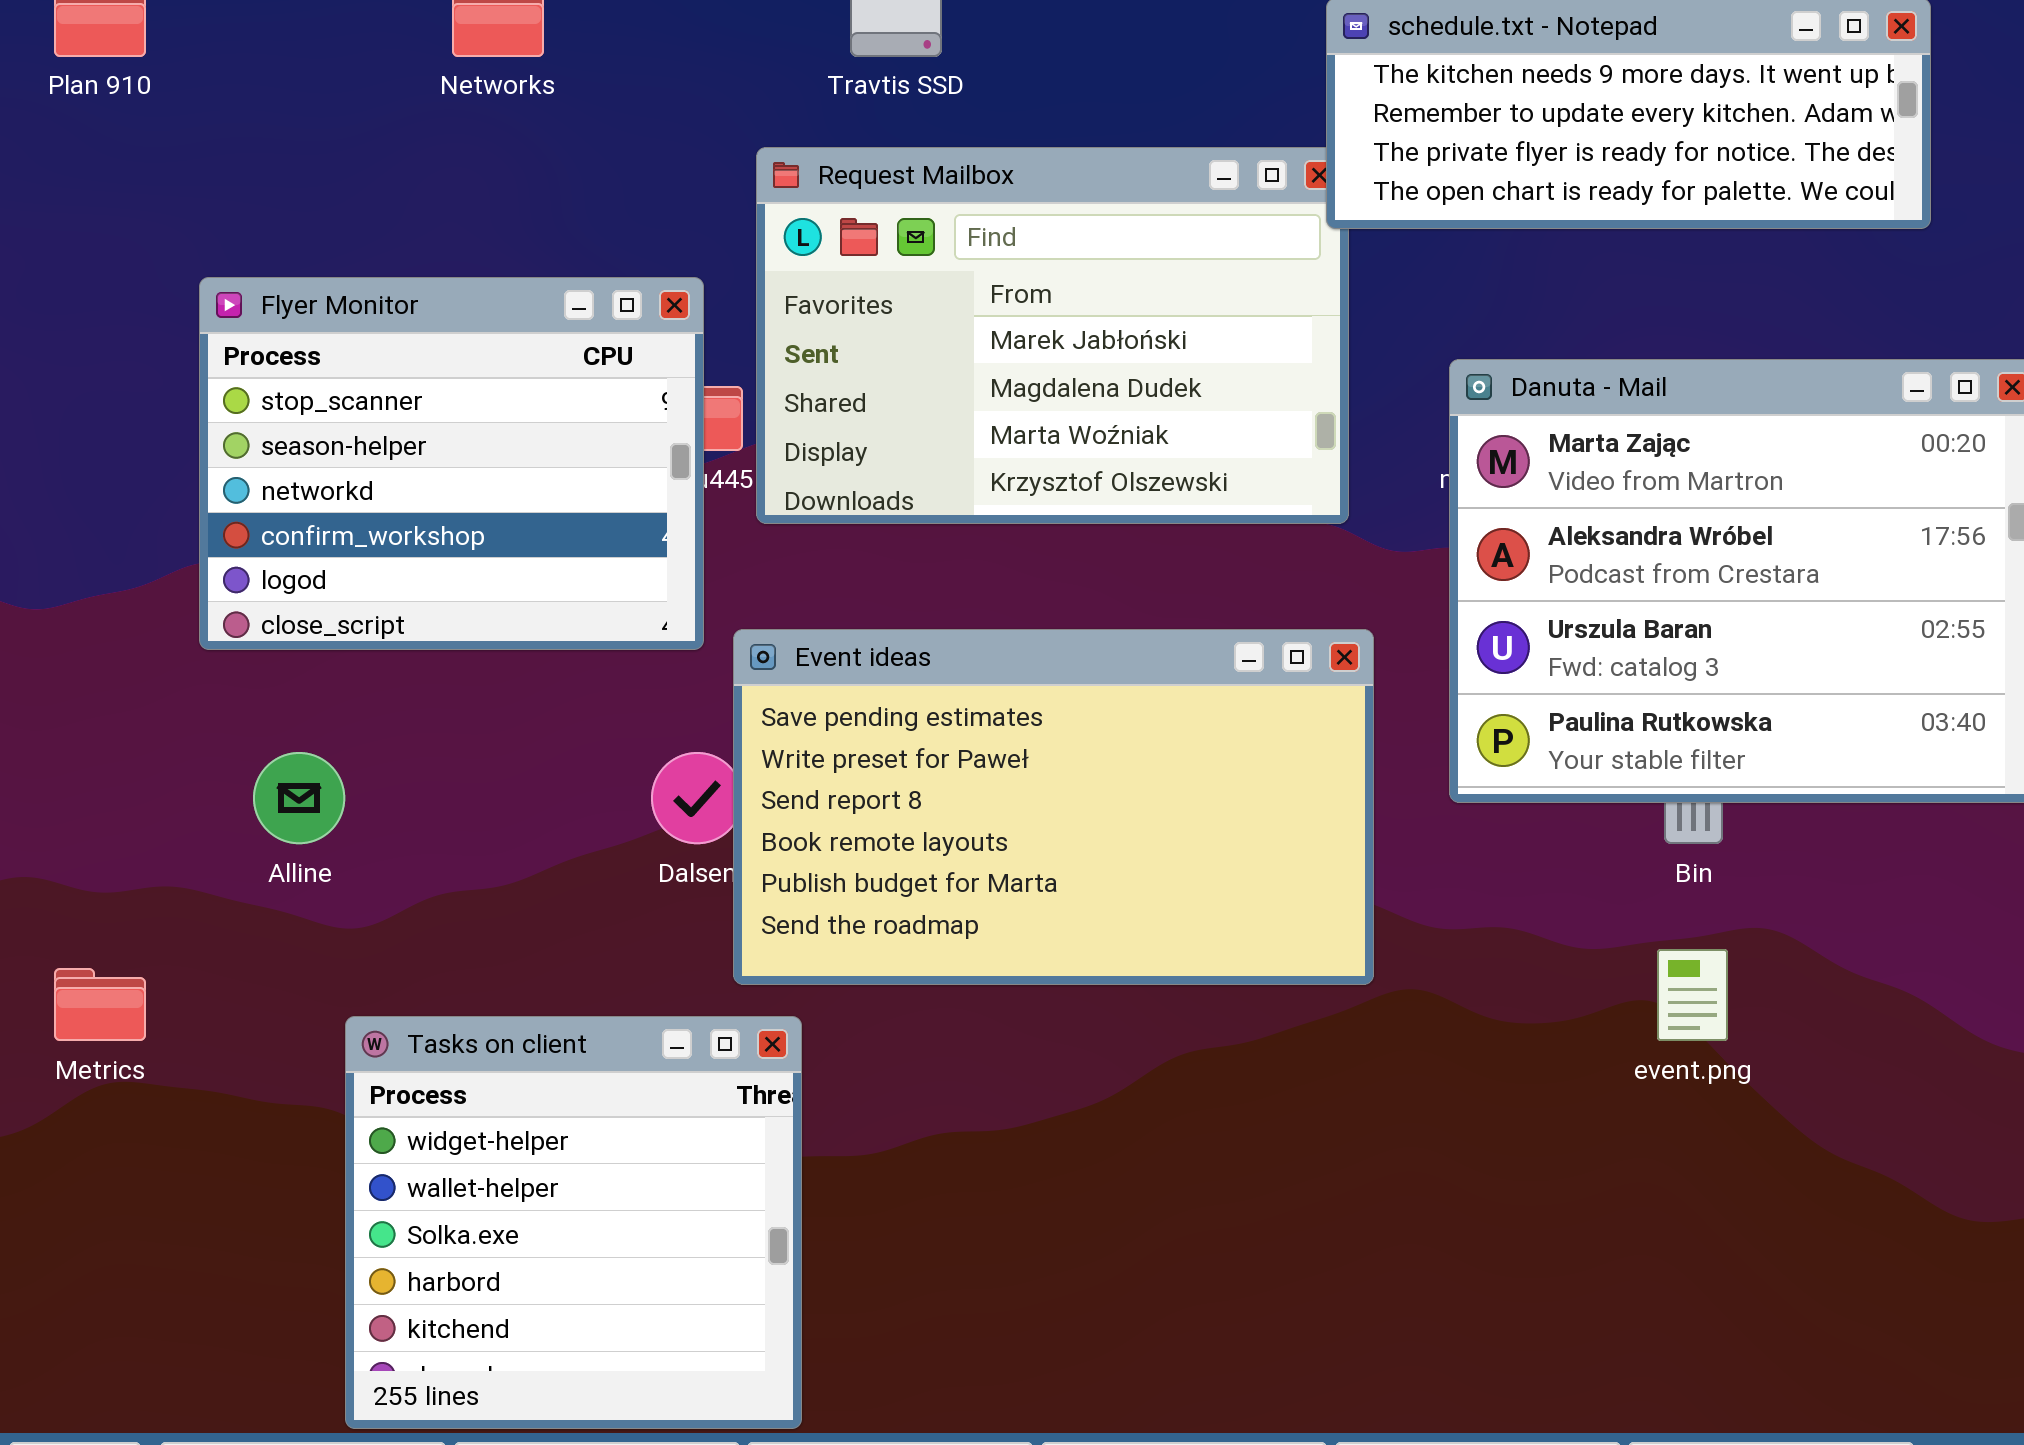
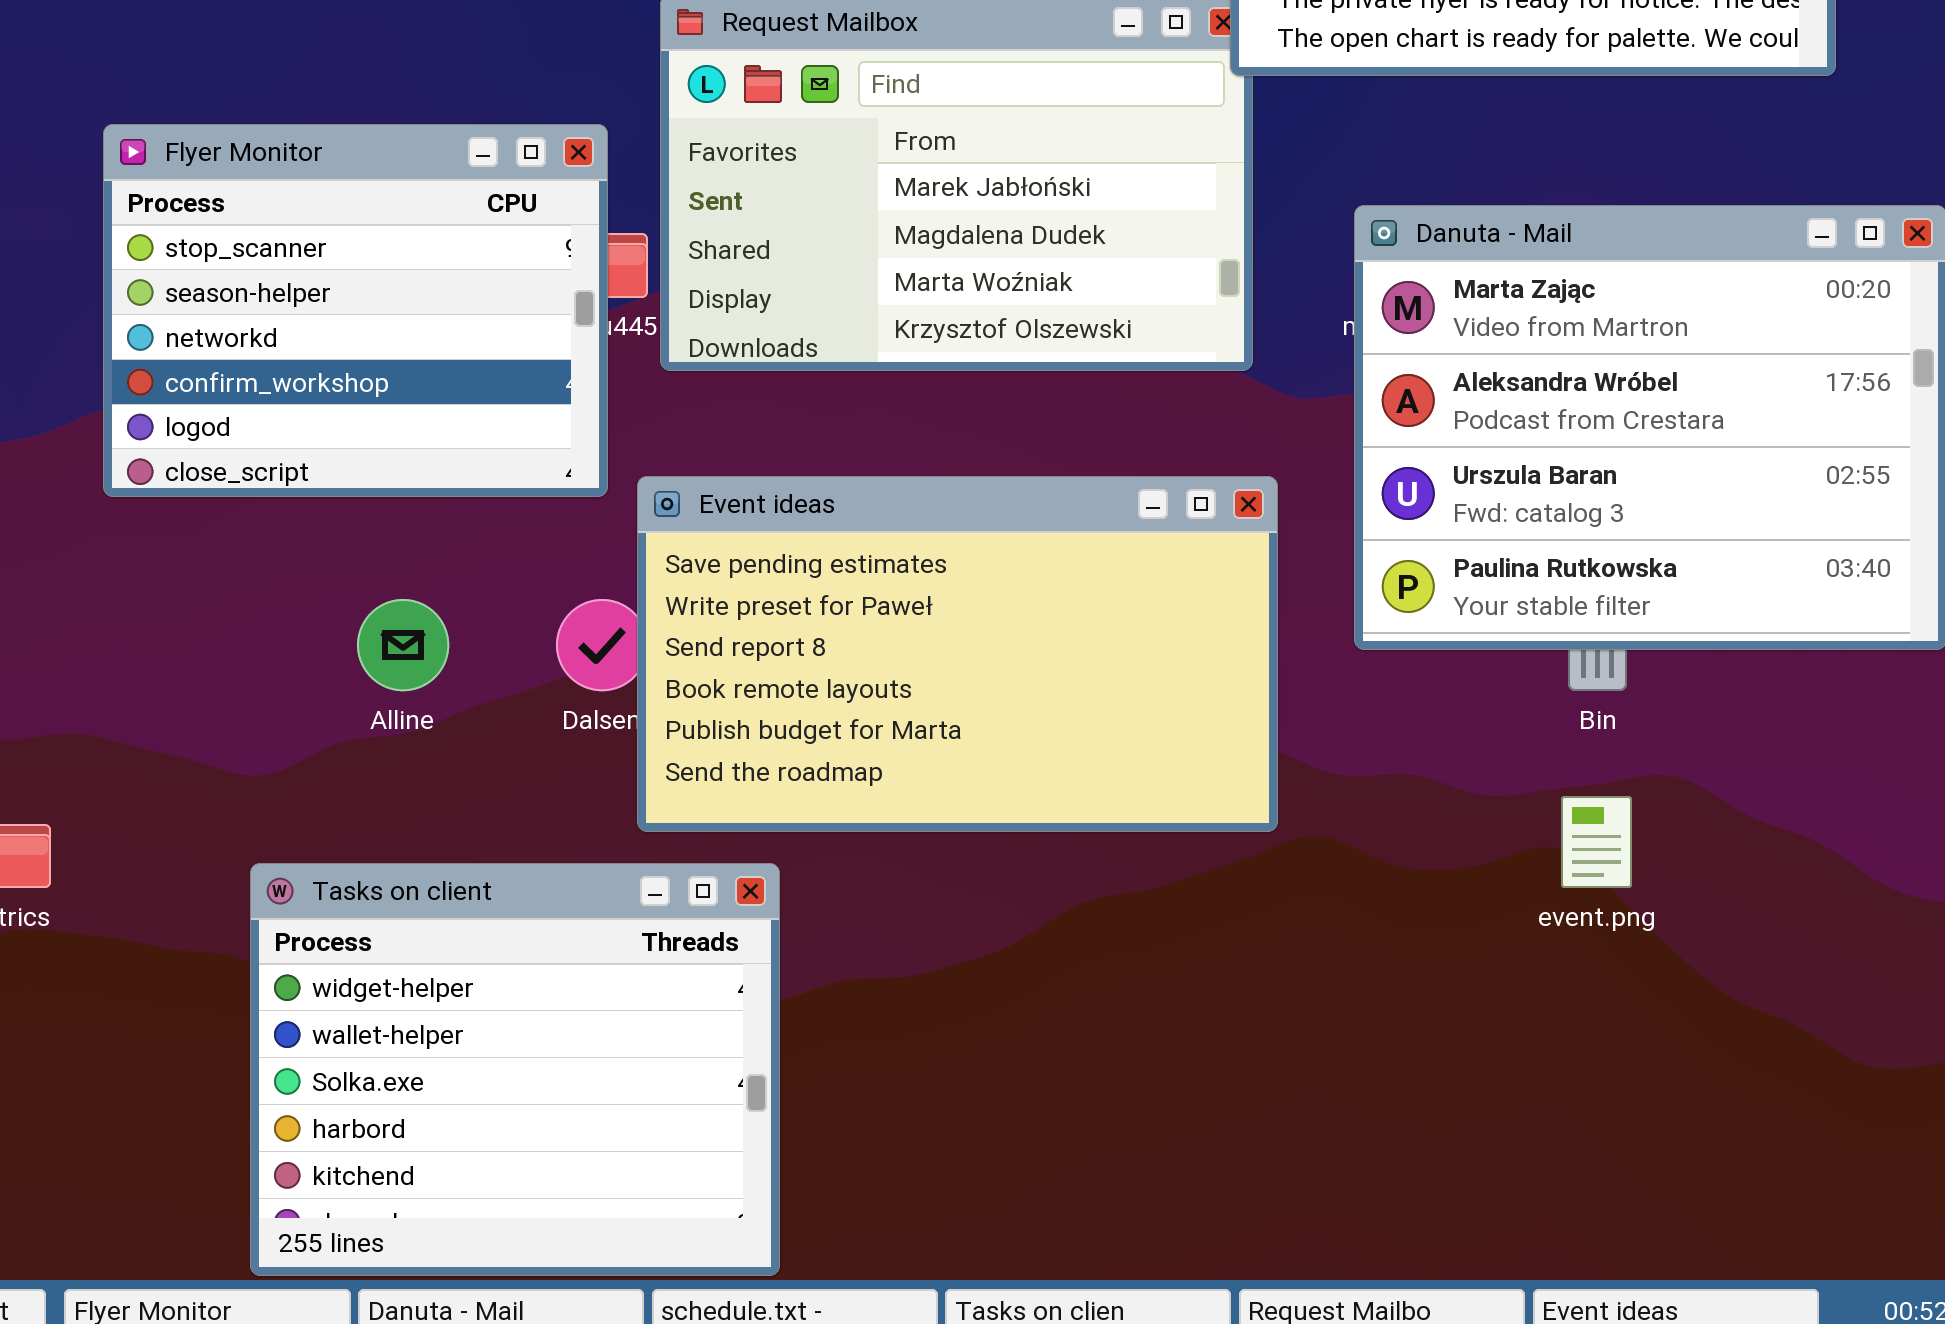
Alline: [253,752,345,844] -> [357,599,449,691], moved
Tasks on client: [345,1016,802,1429] -> [250,863,780,1276], resized

